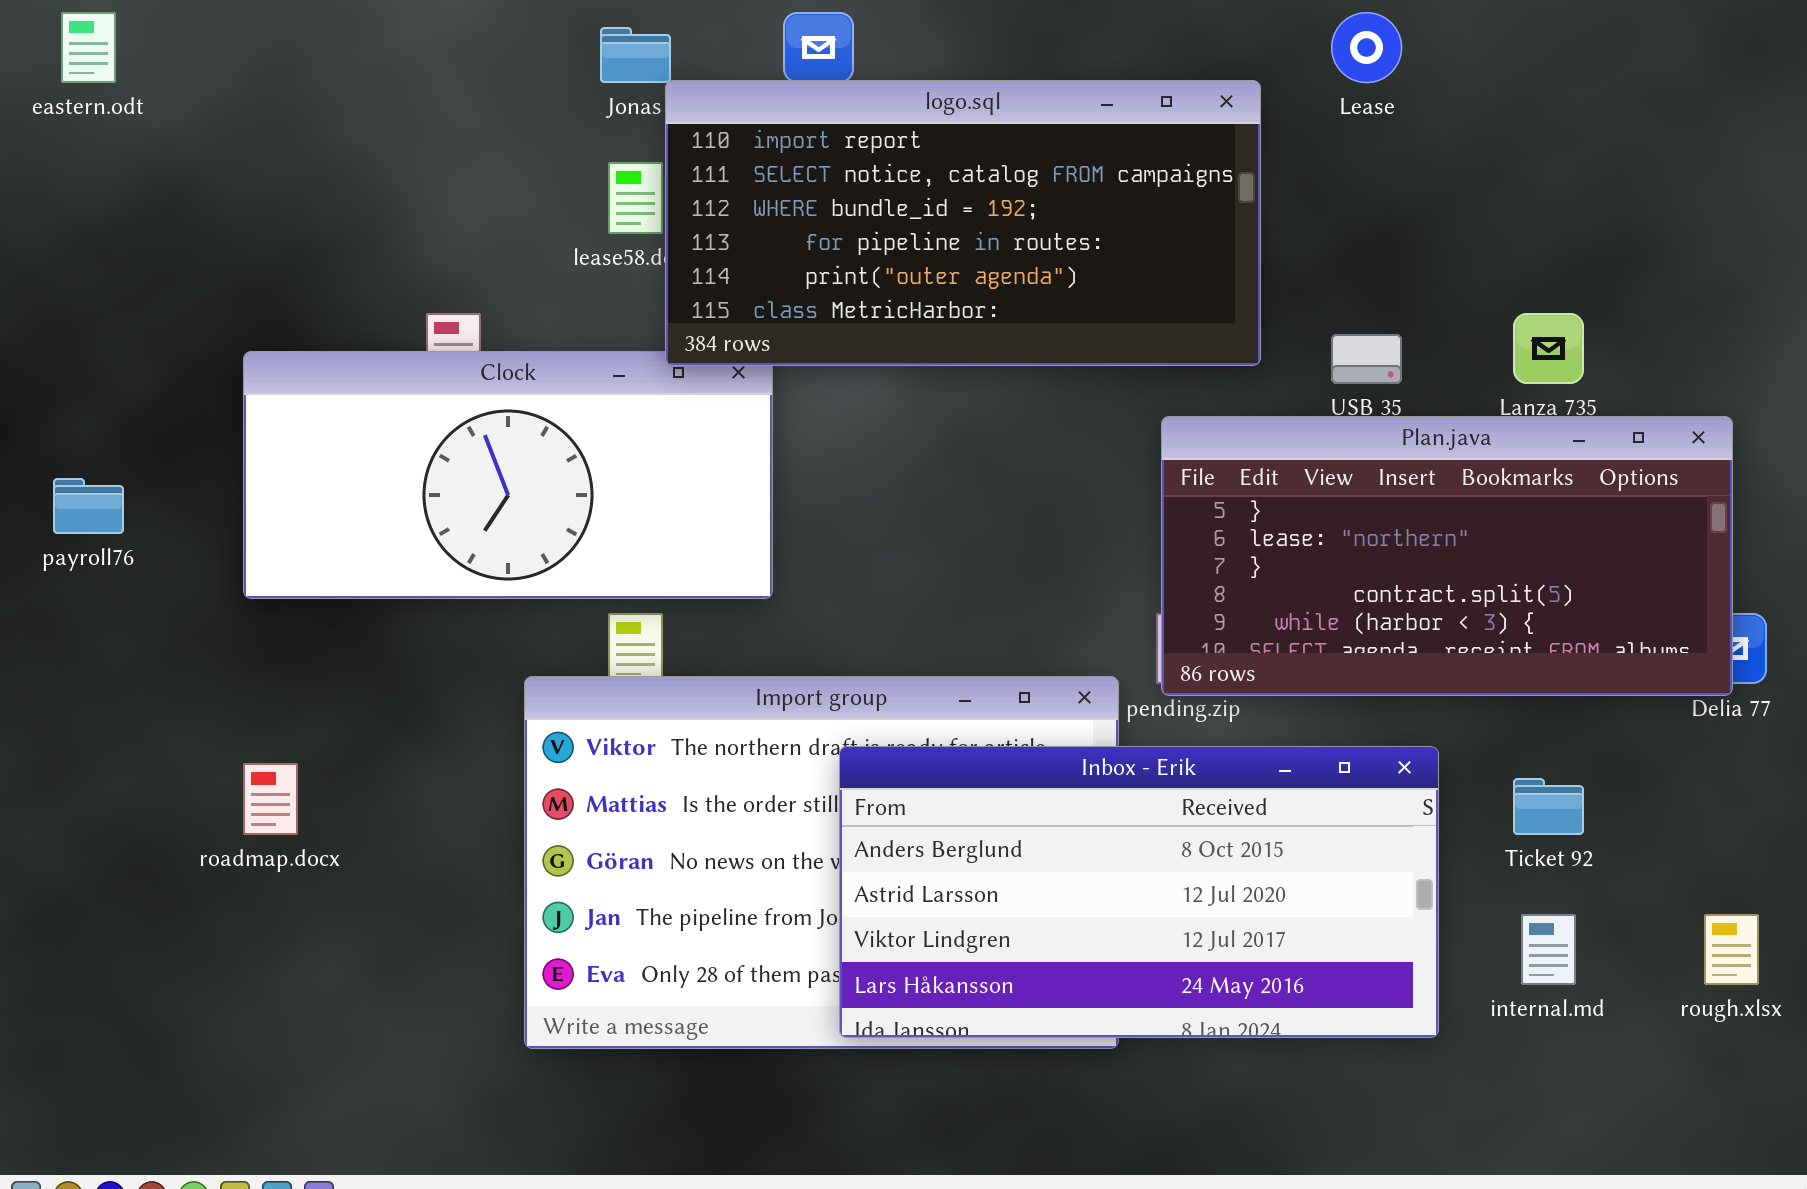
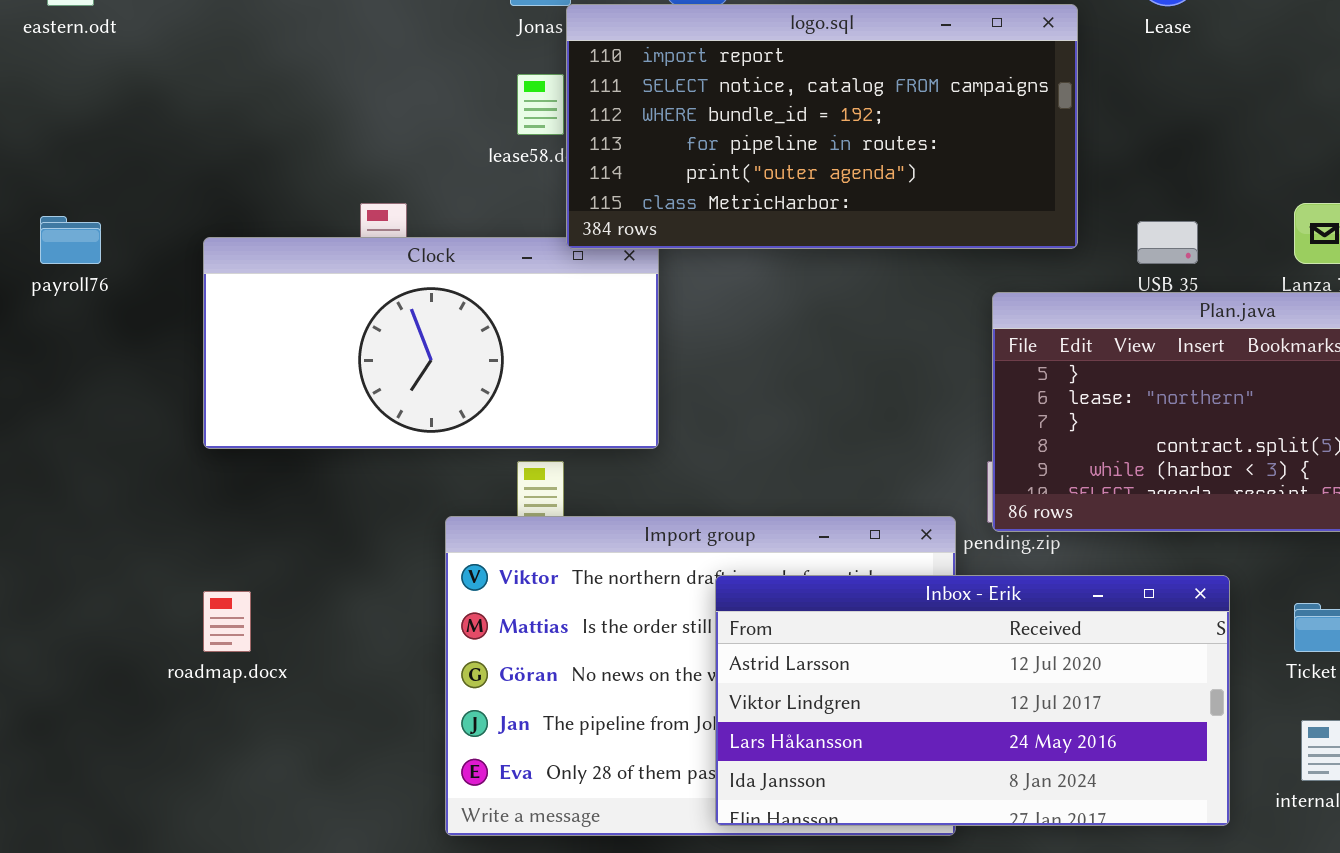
payroll76: [53,478,124,534] -> [40,216,101,264], moved
Inbox - Erik: [839,746,1439,1038] -> [715,575,1230,826], scrolled down 1 row

